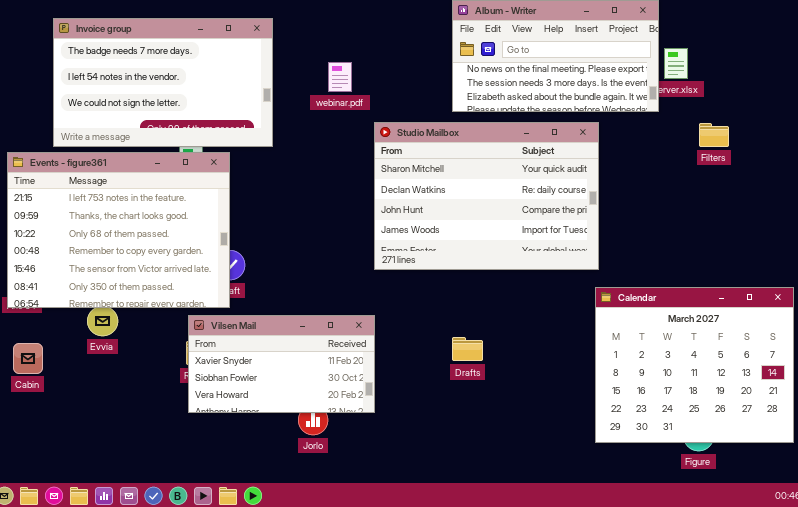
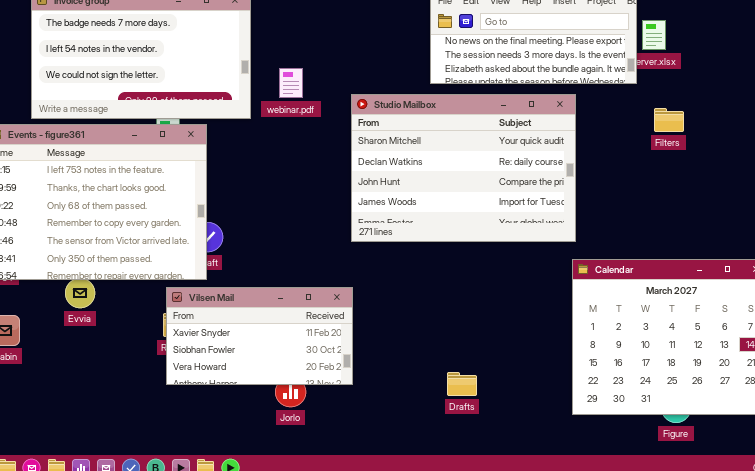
webinar.pdf: [328,62,352,92] -> [279,68,303,98], moved
Filters: [699,123,729,147] -> [654,108,684,132], moved
Drafts: [452,337,483,361] -> [447,372,477,396], moved

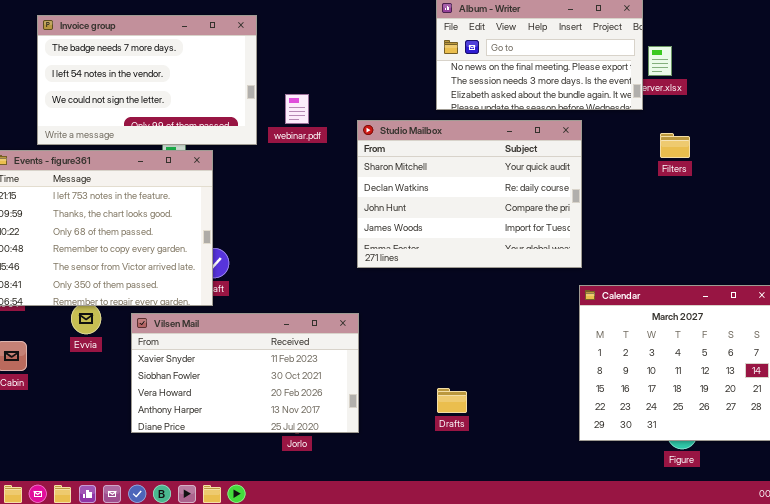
Vilsen Mail: [166,287,353,385] -> [131,313,359,433], resized
Drafts: [447,372,477,396] -> [437,388,467,413], moved

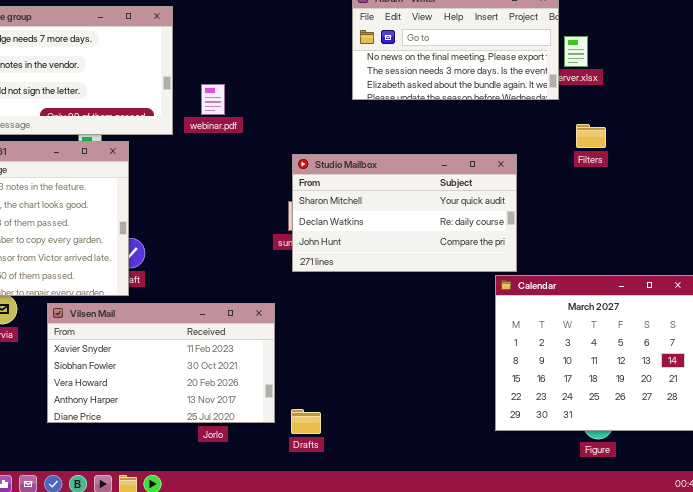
Studio Mailbox: [357,120,582,268] -> [292,154,517,272], moved, resized
Drafts: [437,388,467,413] -> [291,409,321,434], moved

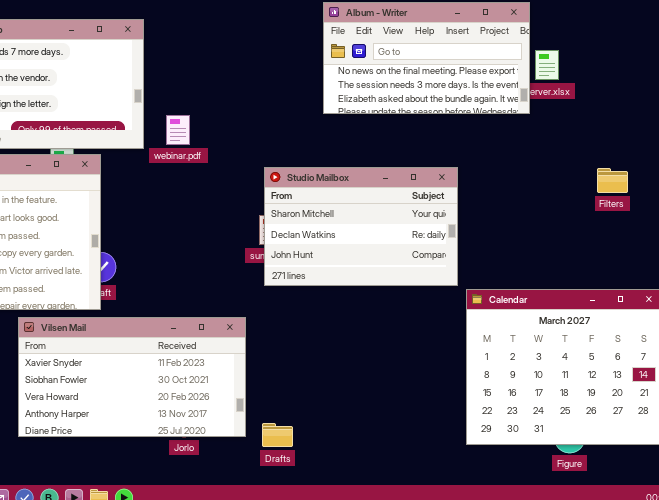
webinar.pdf: [201,84,225,115] -> [166,115,190,145], moved
Filters: [576,124,606,148] -> [597,168,628,193], moved
Studio Mailbox: [292,154,517,272] -> [264,167,458,286], resized

